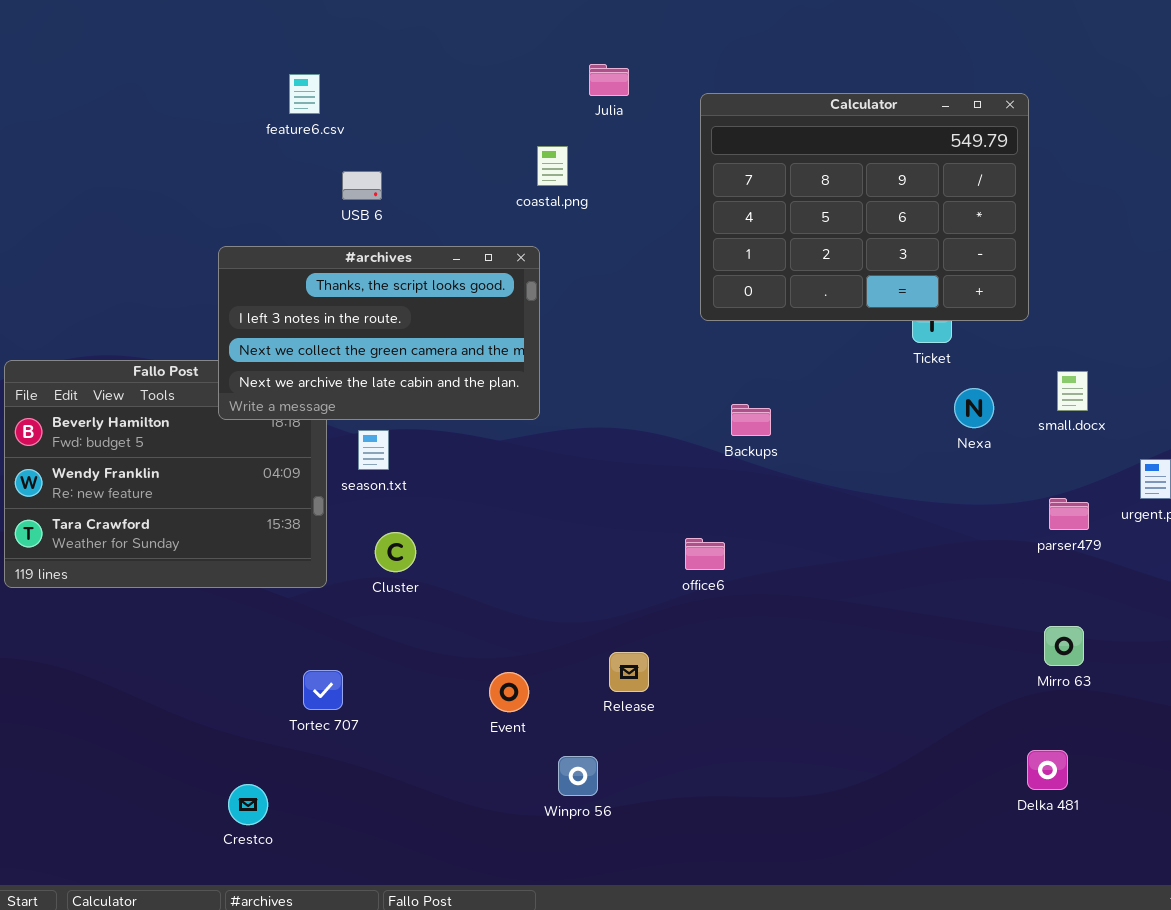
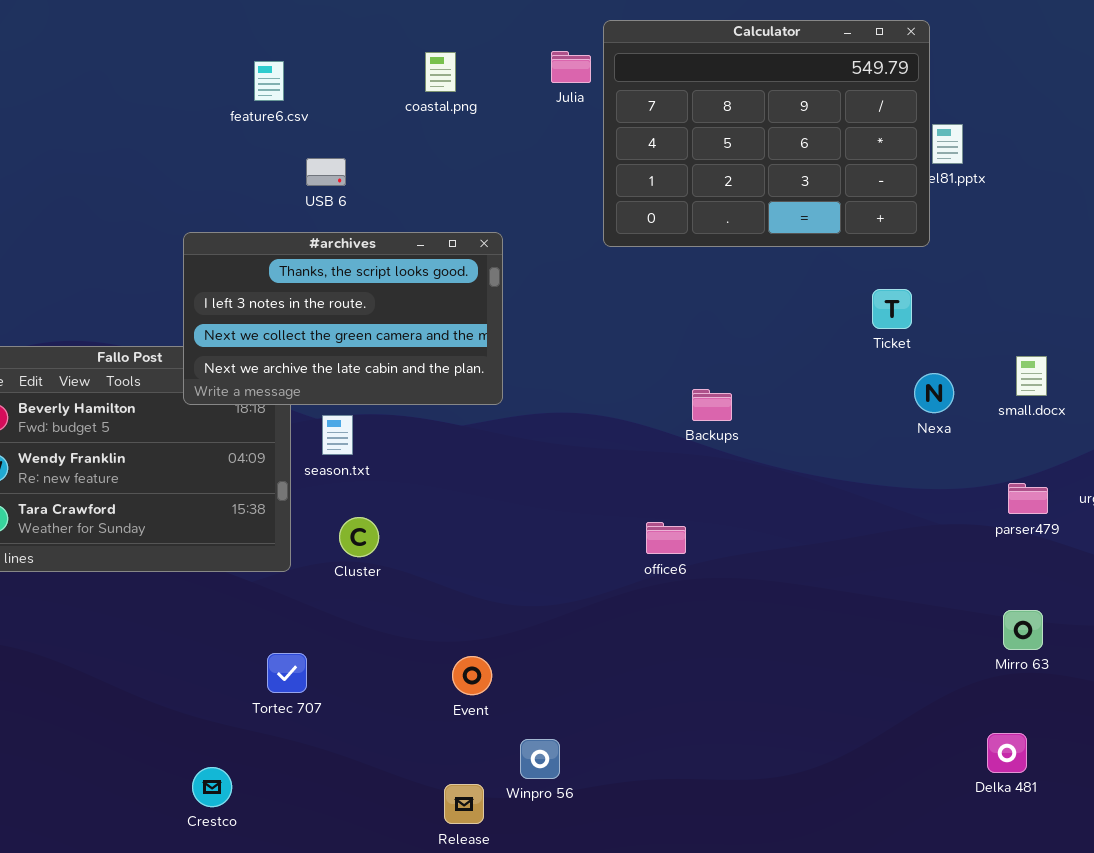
Calculator: [700,93,1029,321] -> [603,20,930,247], moved
coastal.png: [537,146,568,186] -> [425,52,456,92], moved
Release: [609,652,649,692] -> [444,784,484,824], moved

